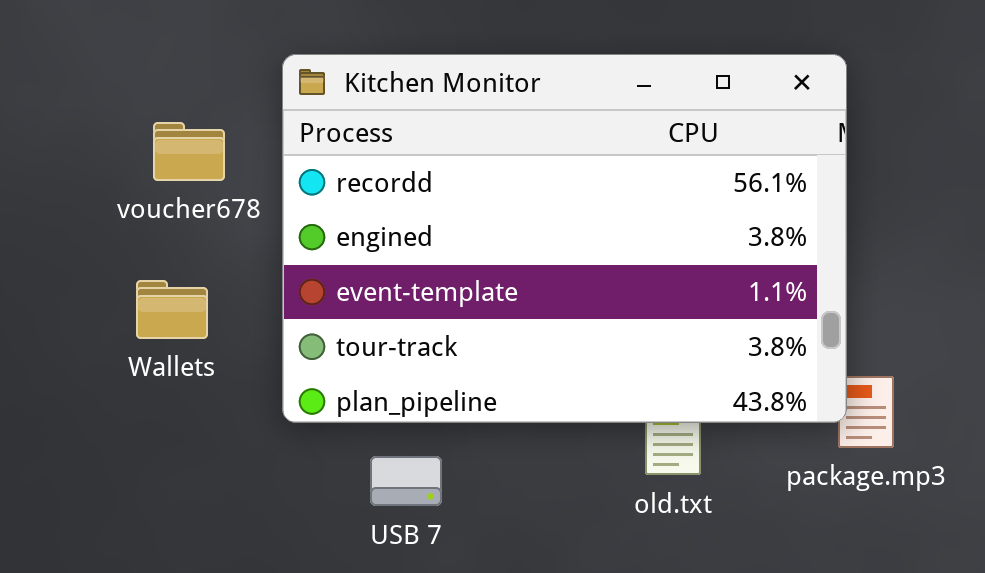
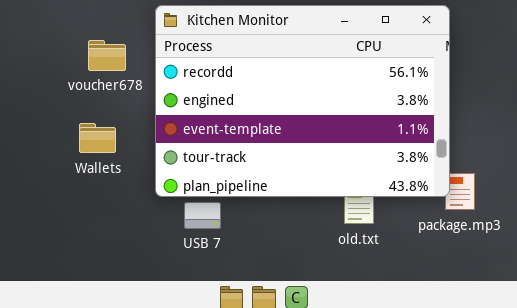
USB 7: [370,456,442,506] -> [184,202,221,229], moved

